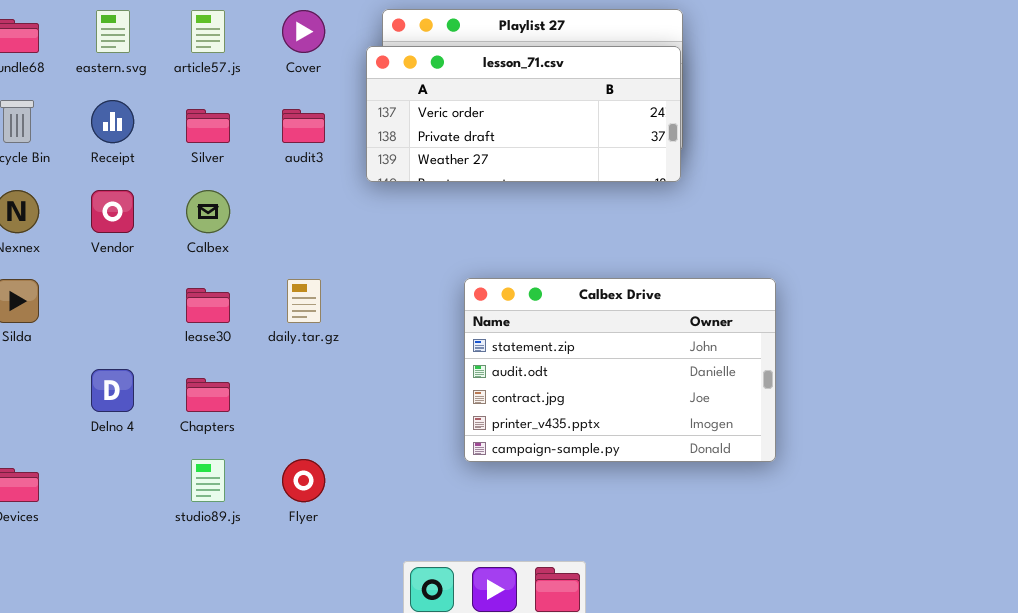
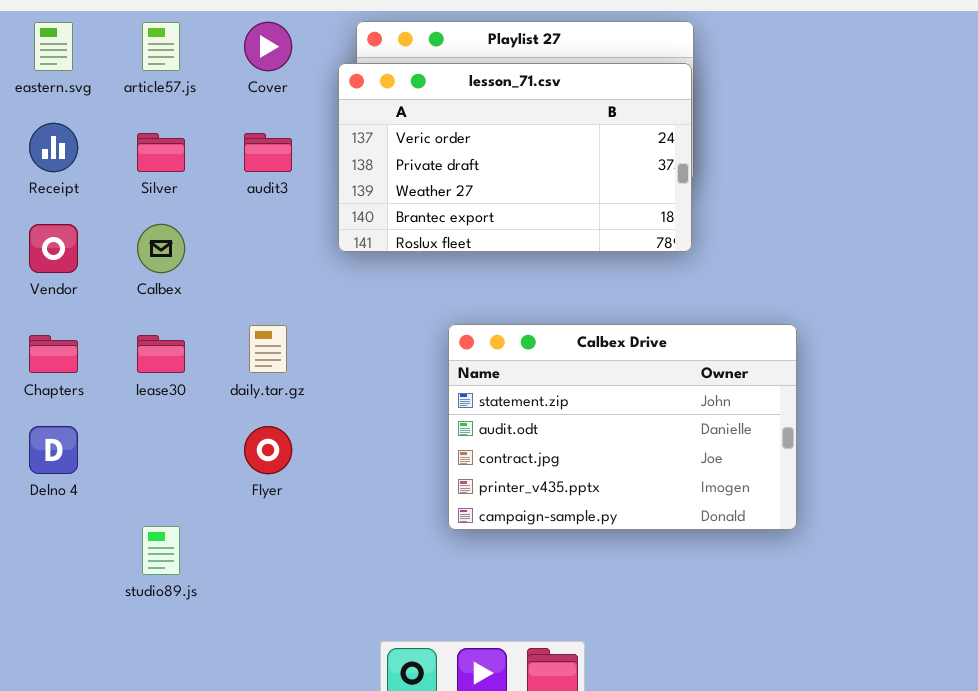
lesson_71.csv: [366,46,681,182] -> [338,63,692,252], resized
Chapters: [186,378,230,412] -> [29,335,78,373], moved
Flyer: [282,459,325,502] -> [244,426,292,474], moved

